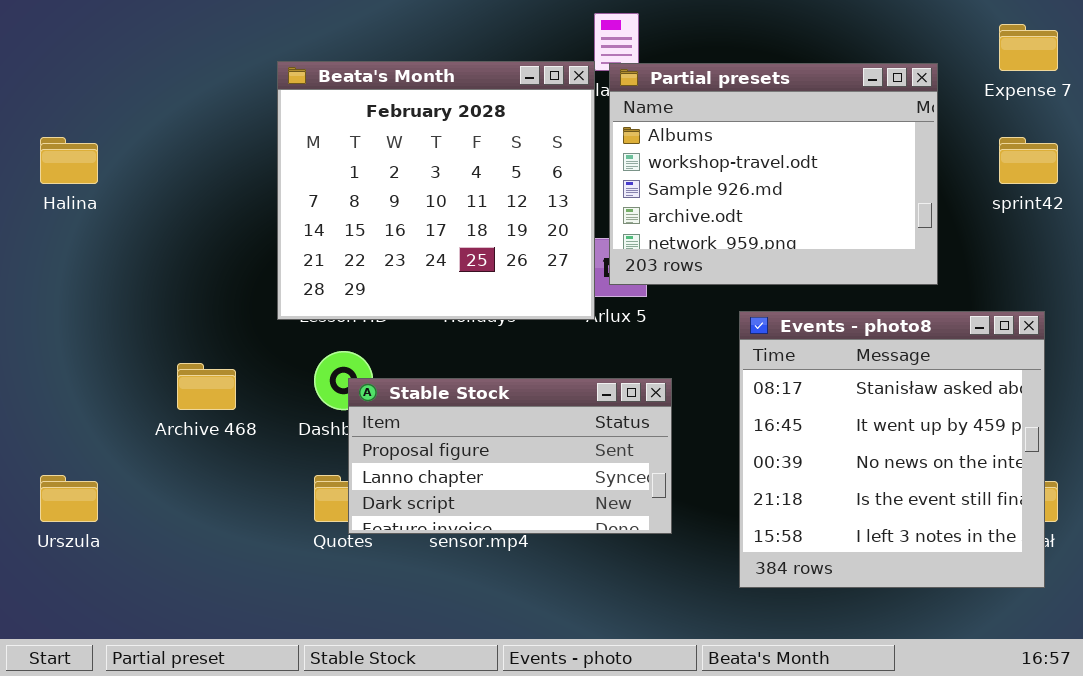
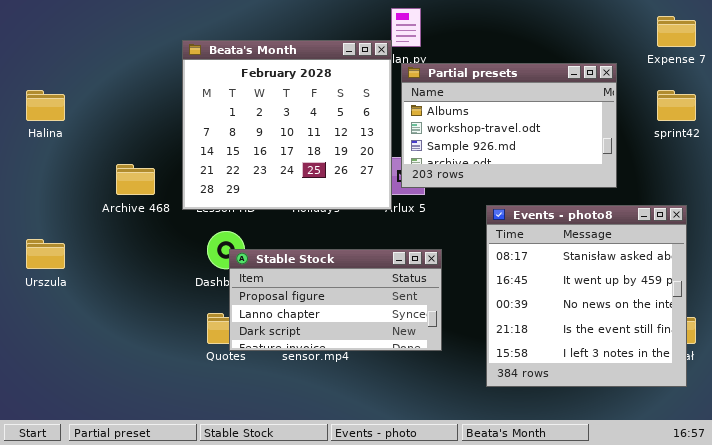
Partial presets: [609,63,938,285] -> [401,63,617,188], resized
Archive 468: [177,363,236,410] -> [116,164,155,195], moved
Urszula: [40,475,98,522] -> [26,239,65,269], moved

